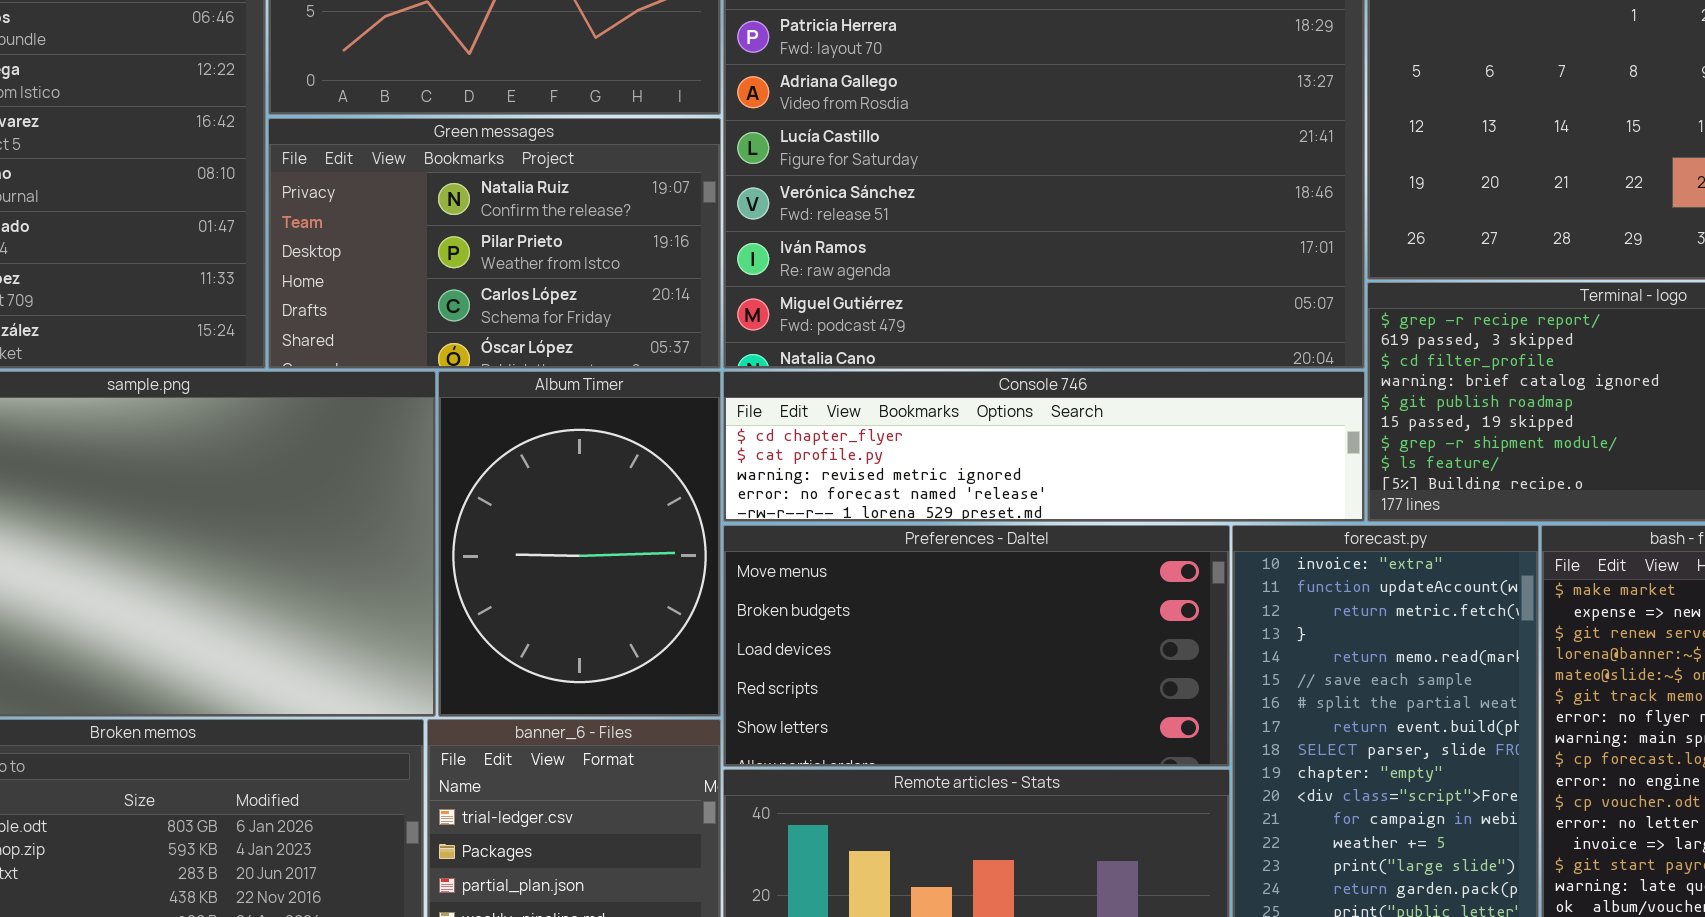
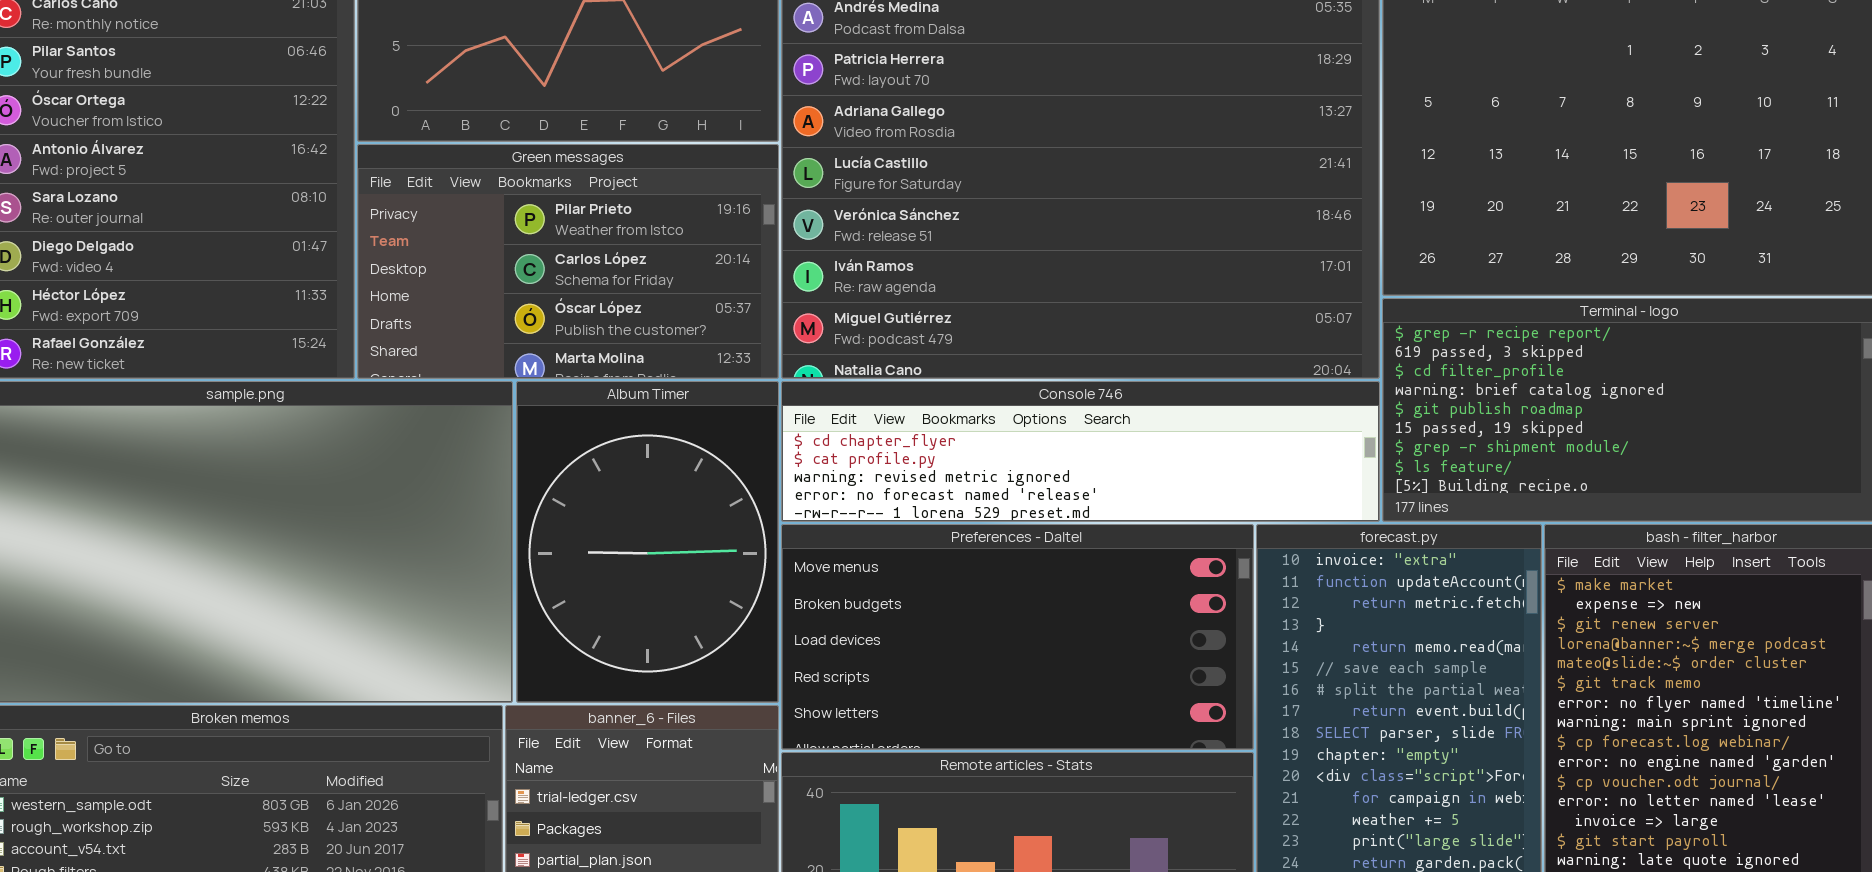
Green messages: [268,118,721,369] -> [357,144,779,379], scrolled down 1 row

